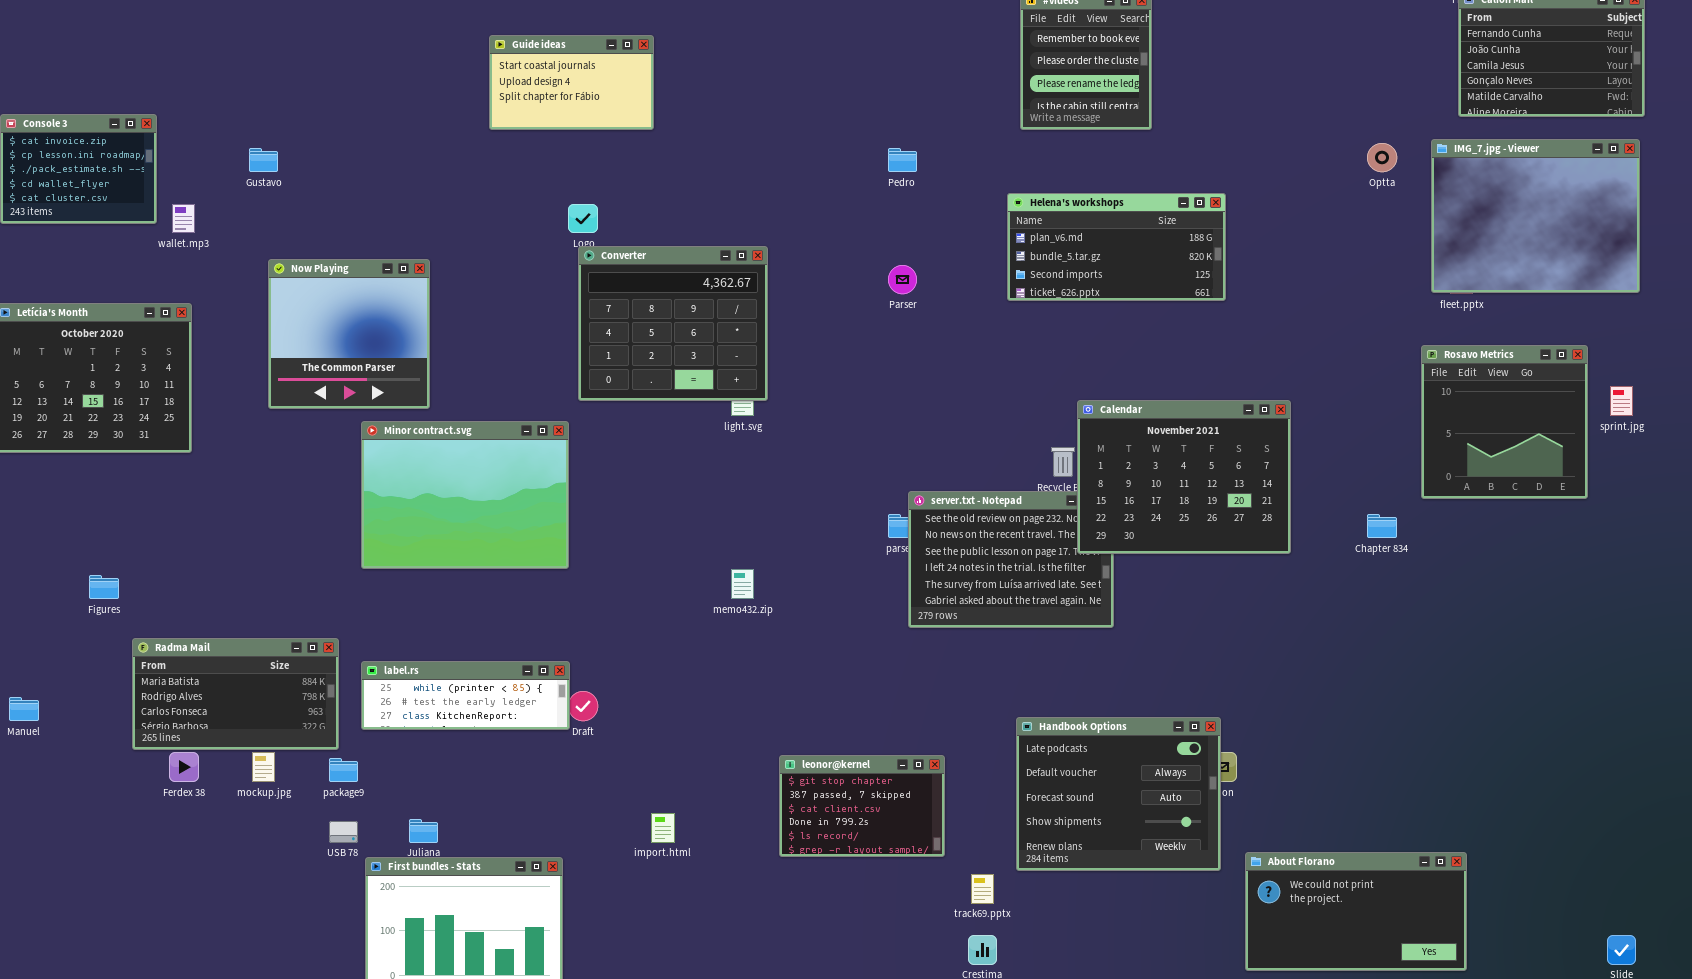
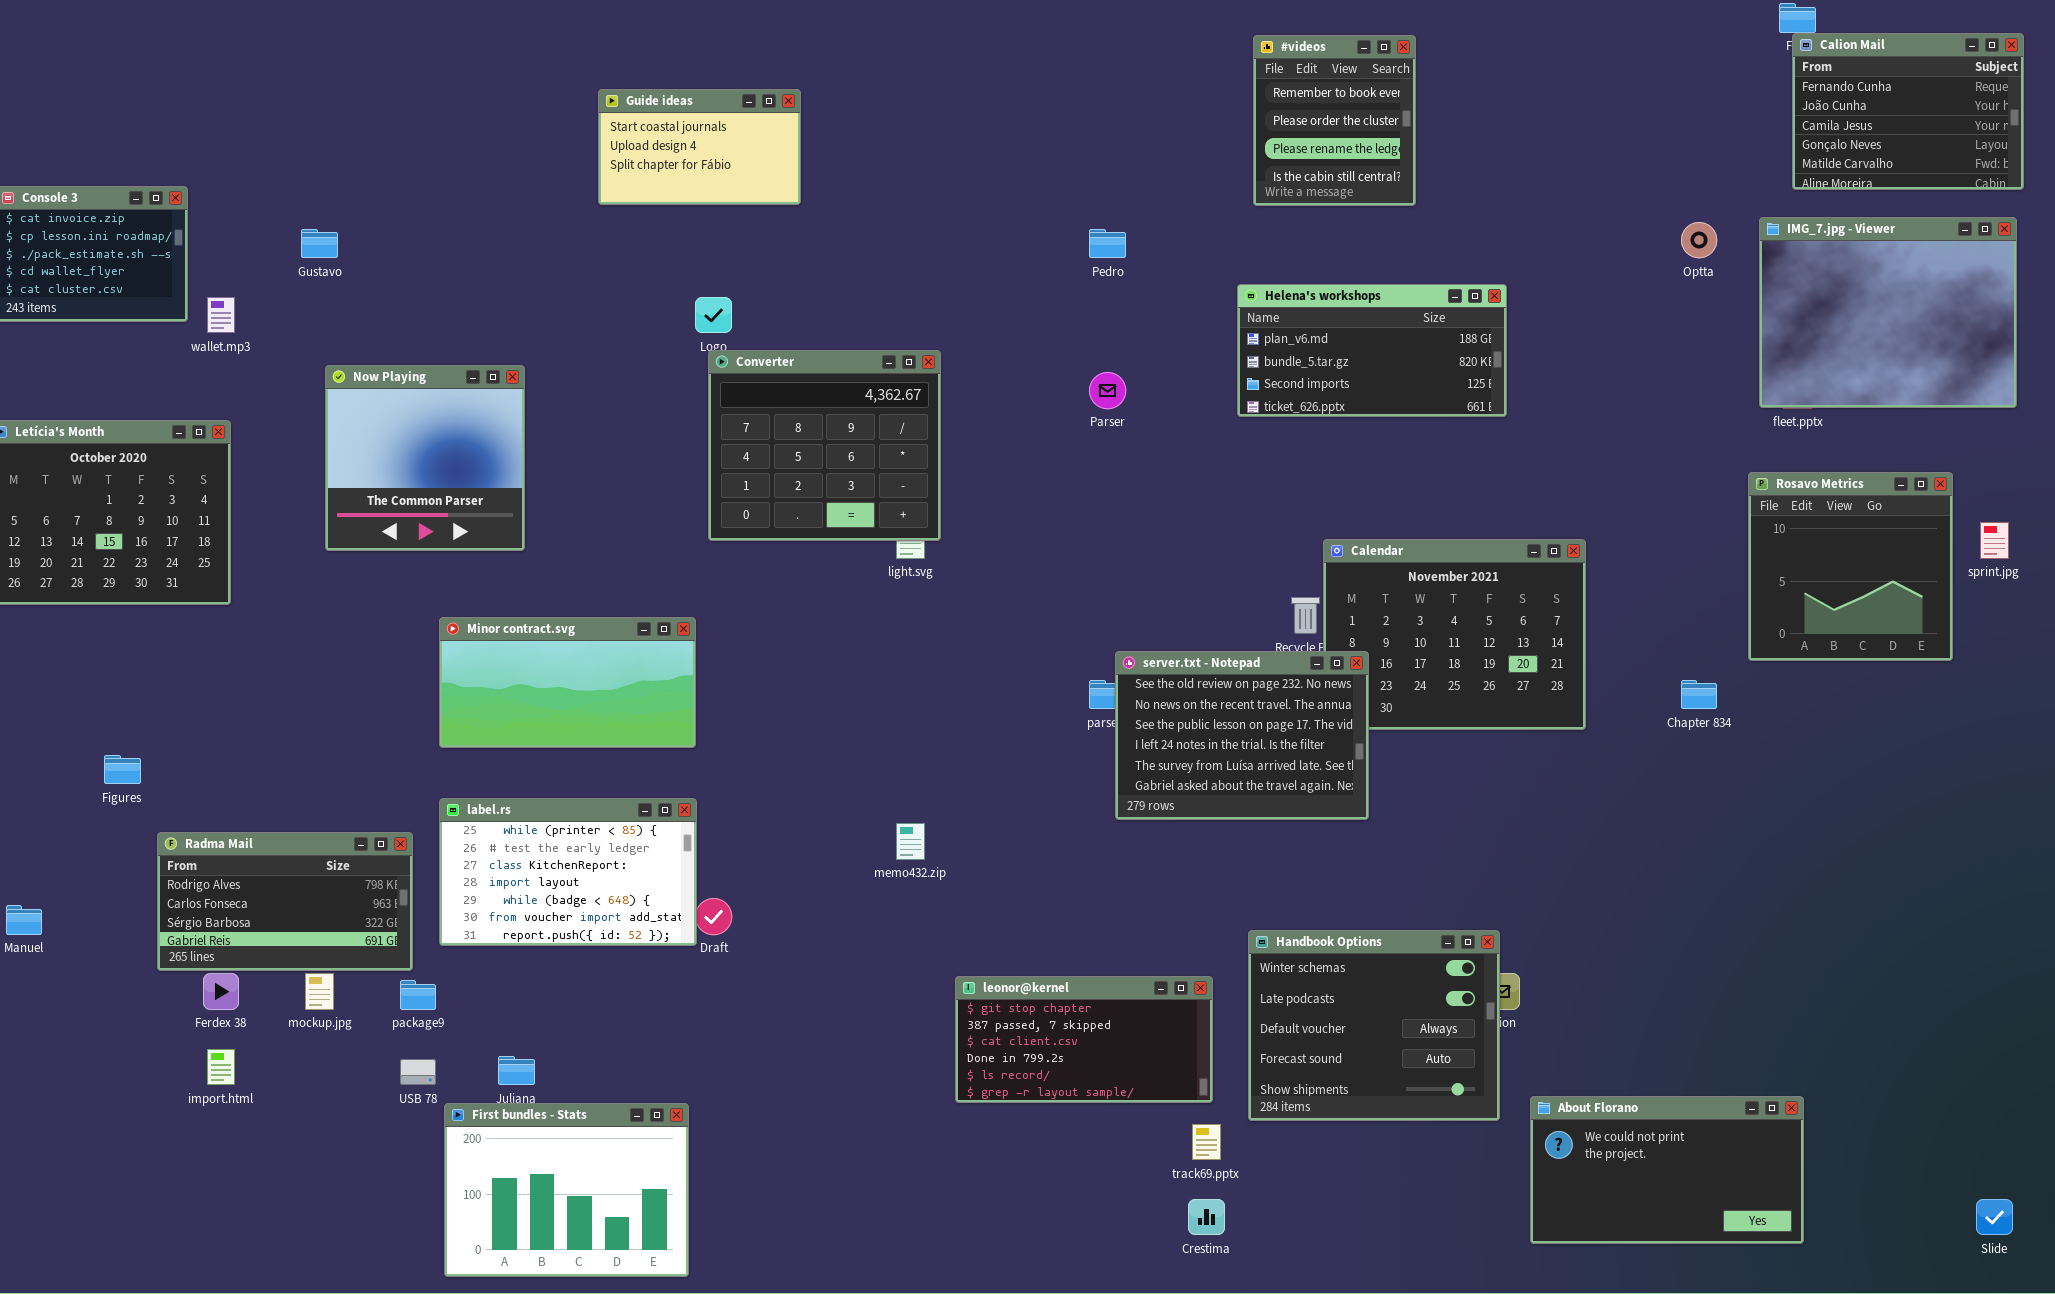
Minor contract.svg: [361,421,569,569] -> [439,617,696,748], resized
server.txt - Notepad: [908,491,1114,628] -> [1115,651,1369,820], raised
memo432.zip: [731,569,754,599] -> [896,823,925,860], moved
Radma Mail: [132,638,339,750] -> [157,832,413,971], scrolled down 1 row
label.rs: [361,661,570,730] -> [439,798,697,946], resized
Handbook Options: [1016,717,1221,871] -> [1248,930,1500,1121], scrolled up 1 row
leonor@kernel: [779,755,945,857] -> [955,976,1213,1103], resized
import.html: [651,813,675,843] -> [207,1049,235,1085], moved

